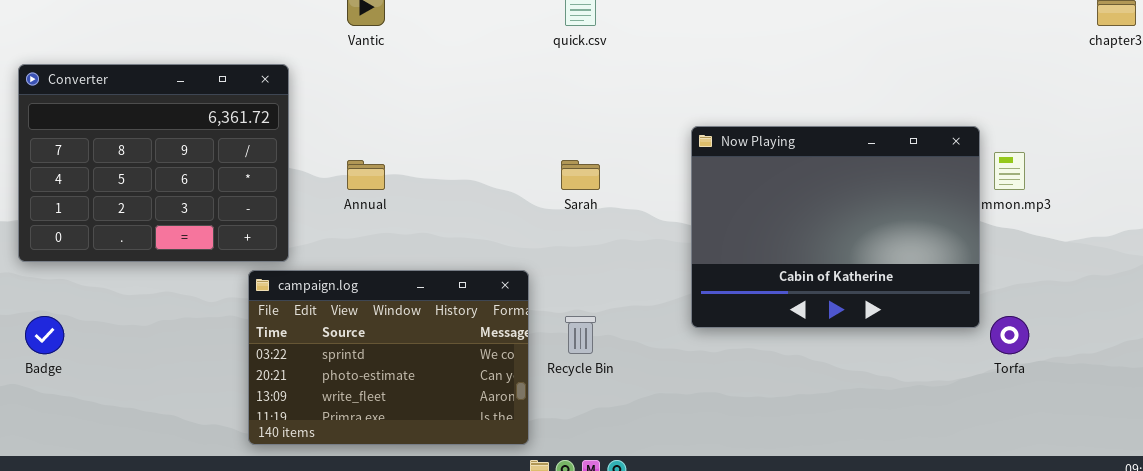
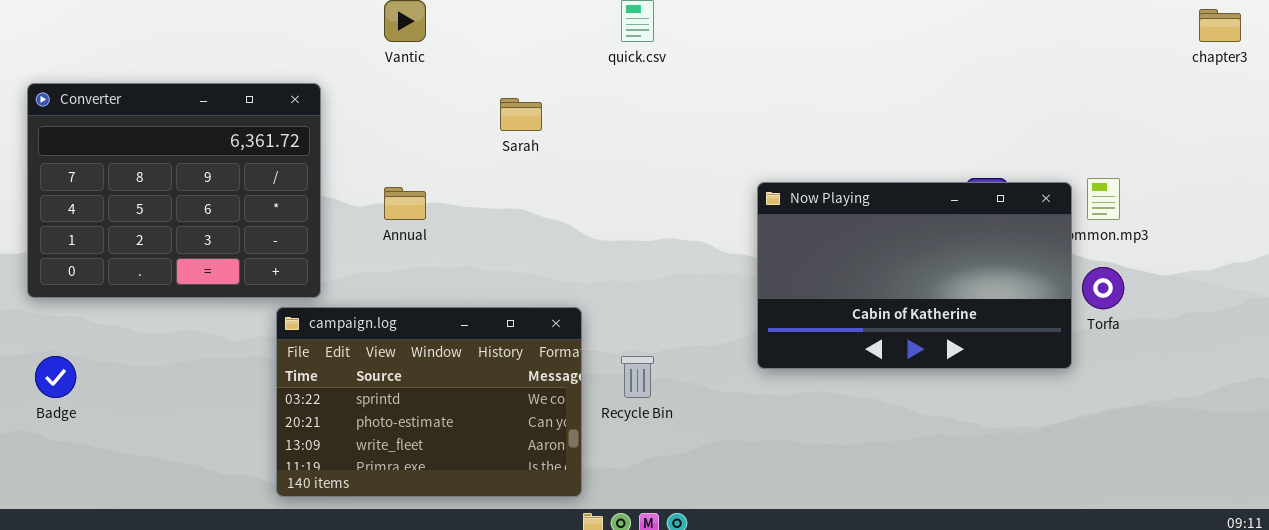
Now Playing: [691,126,980,328] -> [757,182,1072,369], resized
Sarah: [561,160,600,190] -> [500,98,542,131], moved
Torfa: [990,316,1029,354] -> [1082,267,1124,309], moved

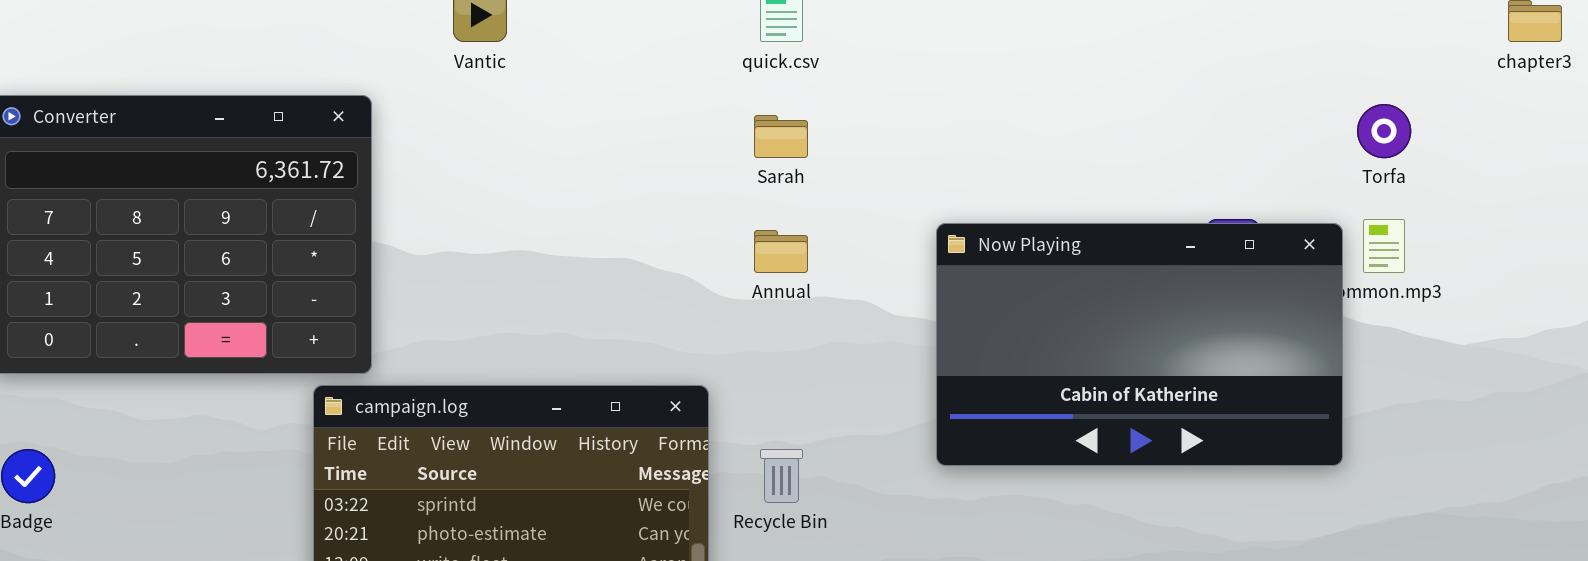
Sarah: [500,98,542,131] -> [754,115,808,158], moved
Annual: [384,187,426,220] -> [754,230,808,273], moved
Torfa: [1082,267,1124,309] -> [1357,104,1411,158], moved

